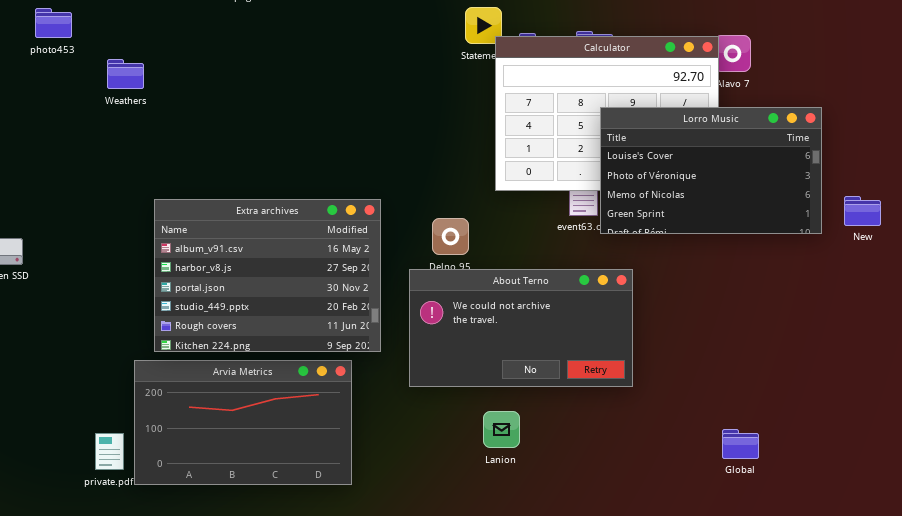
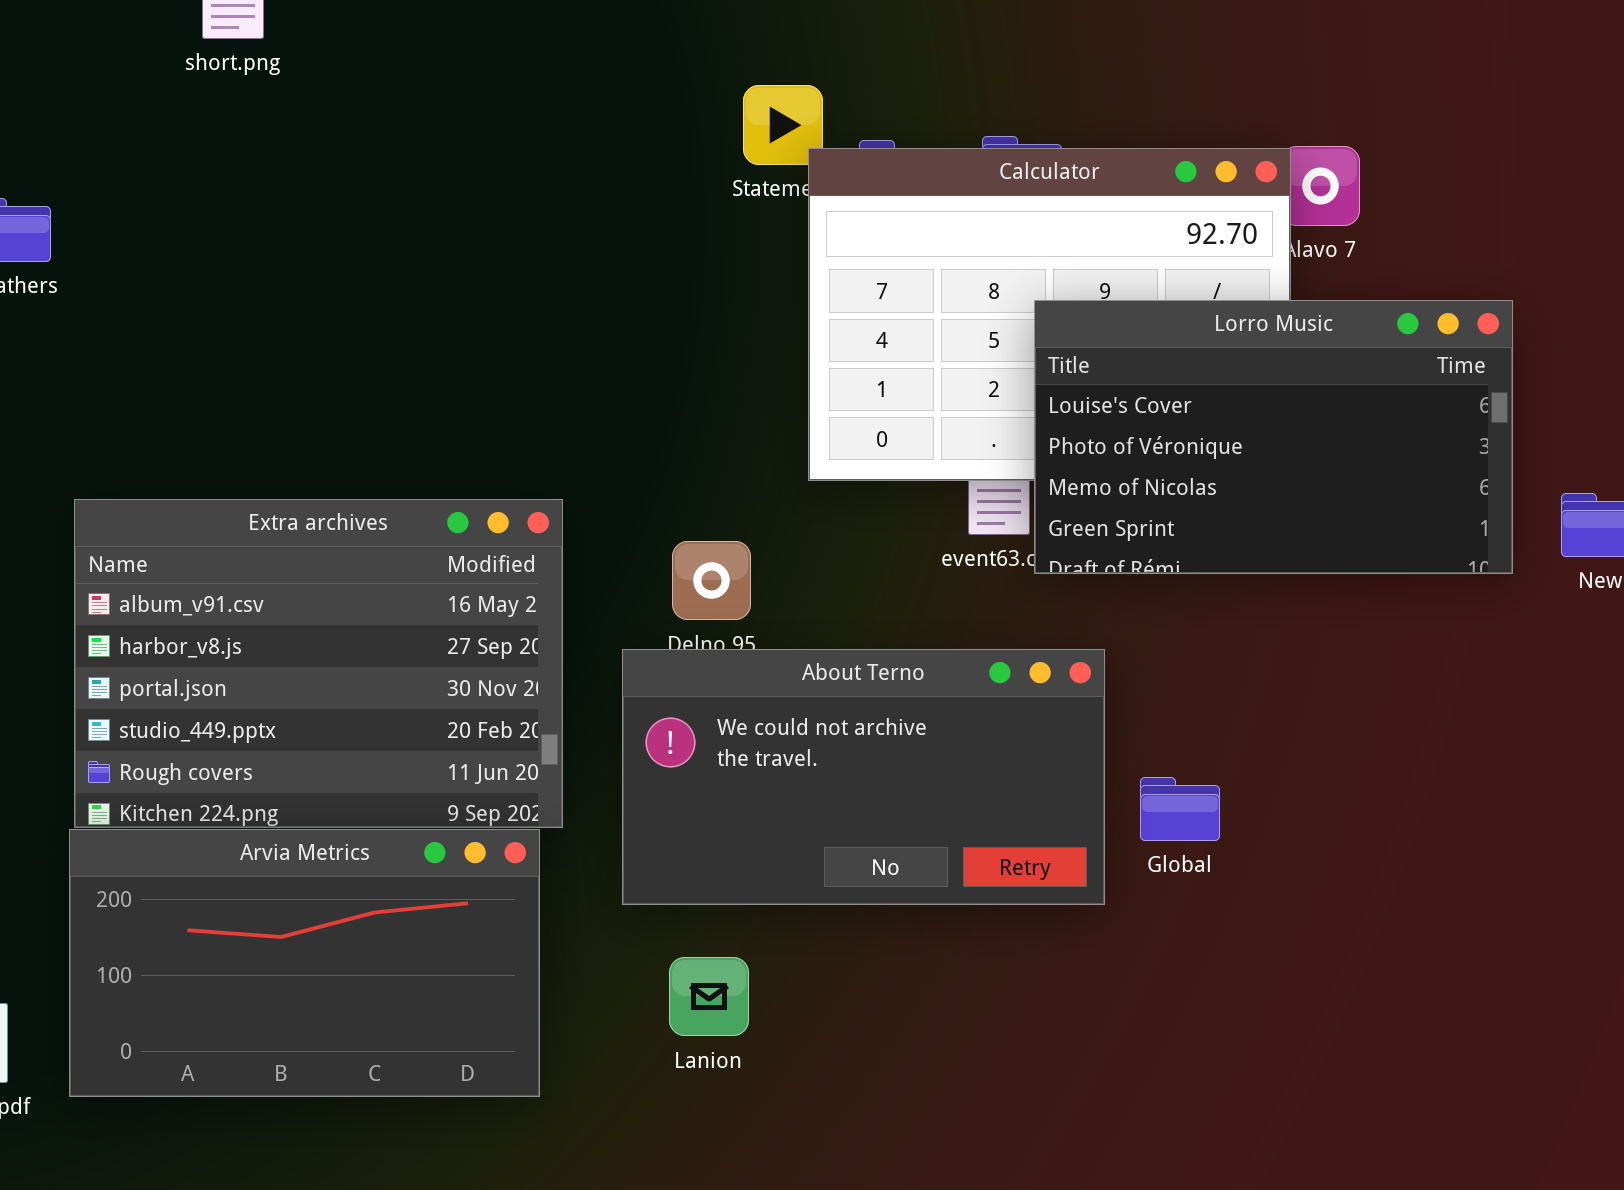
Arvia Metrics: [134,360,352,485] -> [69,829,540,1097], moved
Lanion: [483,411,520,448] -> [669,957,749,1036], moved
Global: [722,429,759,459] -> [1140,777,1220,841], moved

